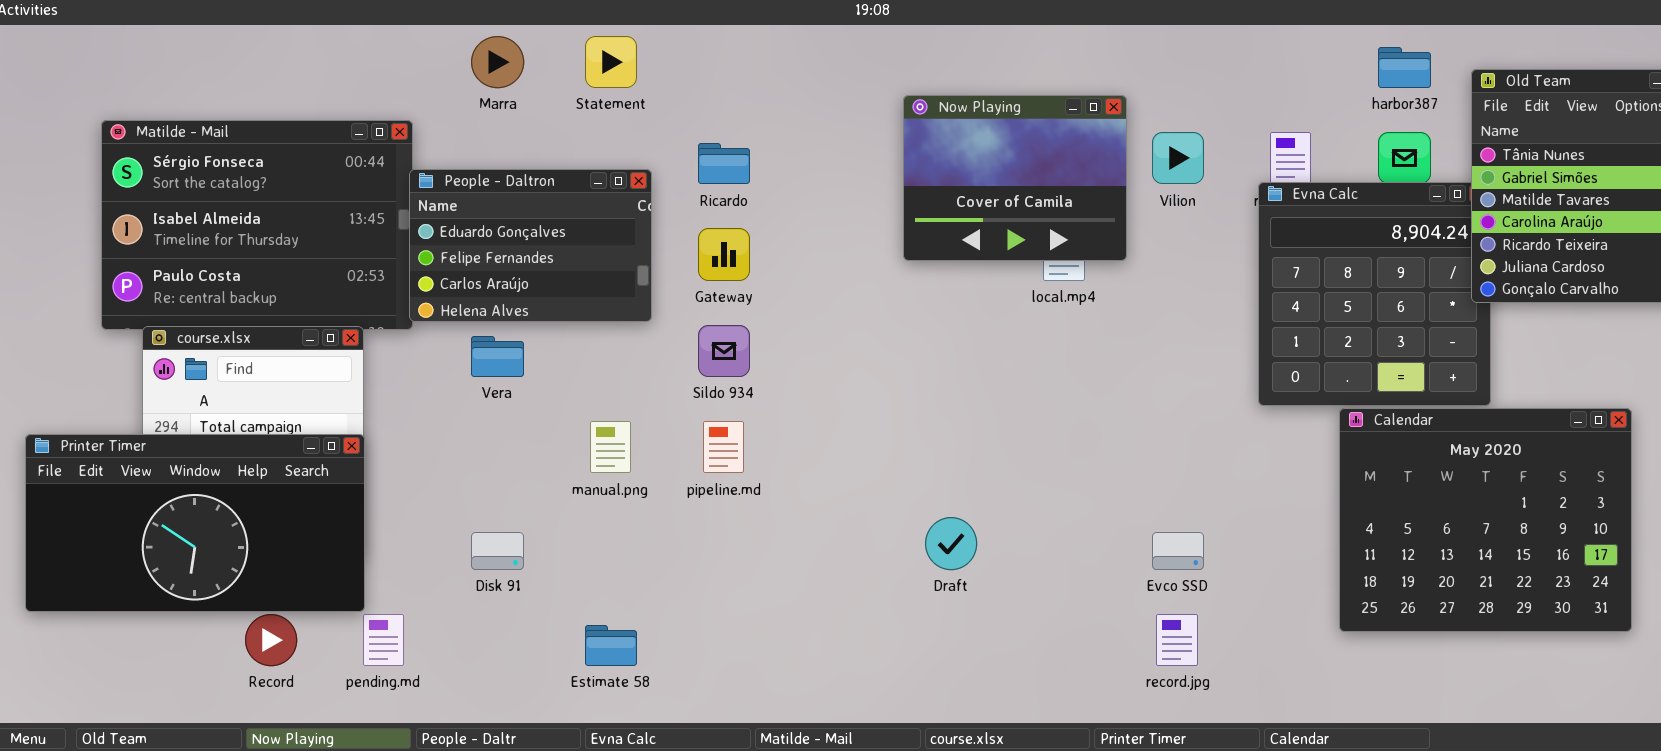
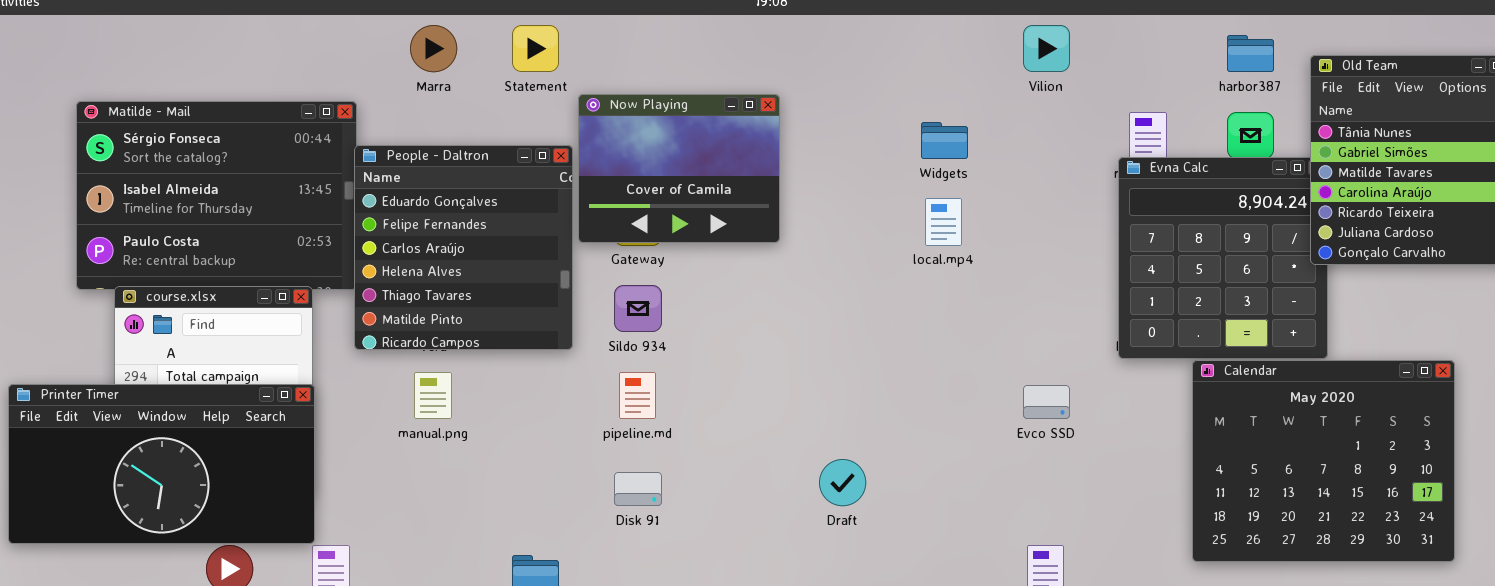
Now Playing: [903,95,1127,261] -> [578,94,780,243], moved
Vilion: [1152,132,1204,184] -> [1023,25,1070,72], moved
People - Daltron: [409,169,652,322] -> [354,145,573,350], resized
manual.png: [590,421,631,473] -> [414,372,452,419], moved
Disk 91: [471,532,524,570] -> [614,472,662,506], moved
Evco SSD: [1152,532,1204,570] -> [1023,385,1070,419], moved

